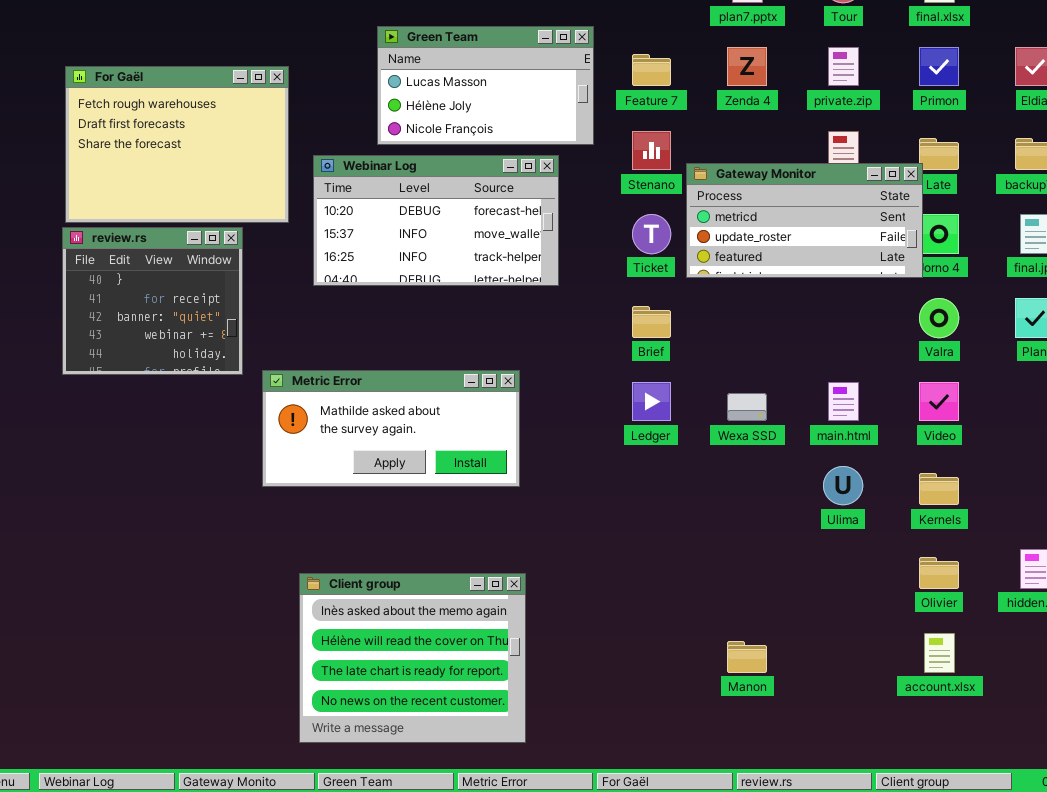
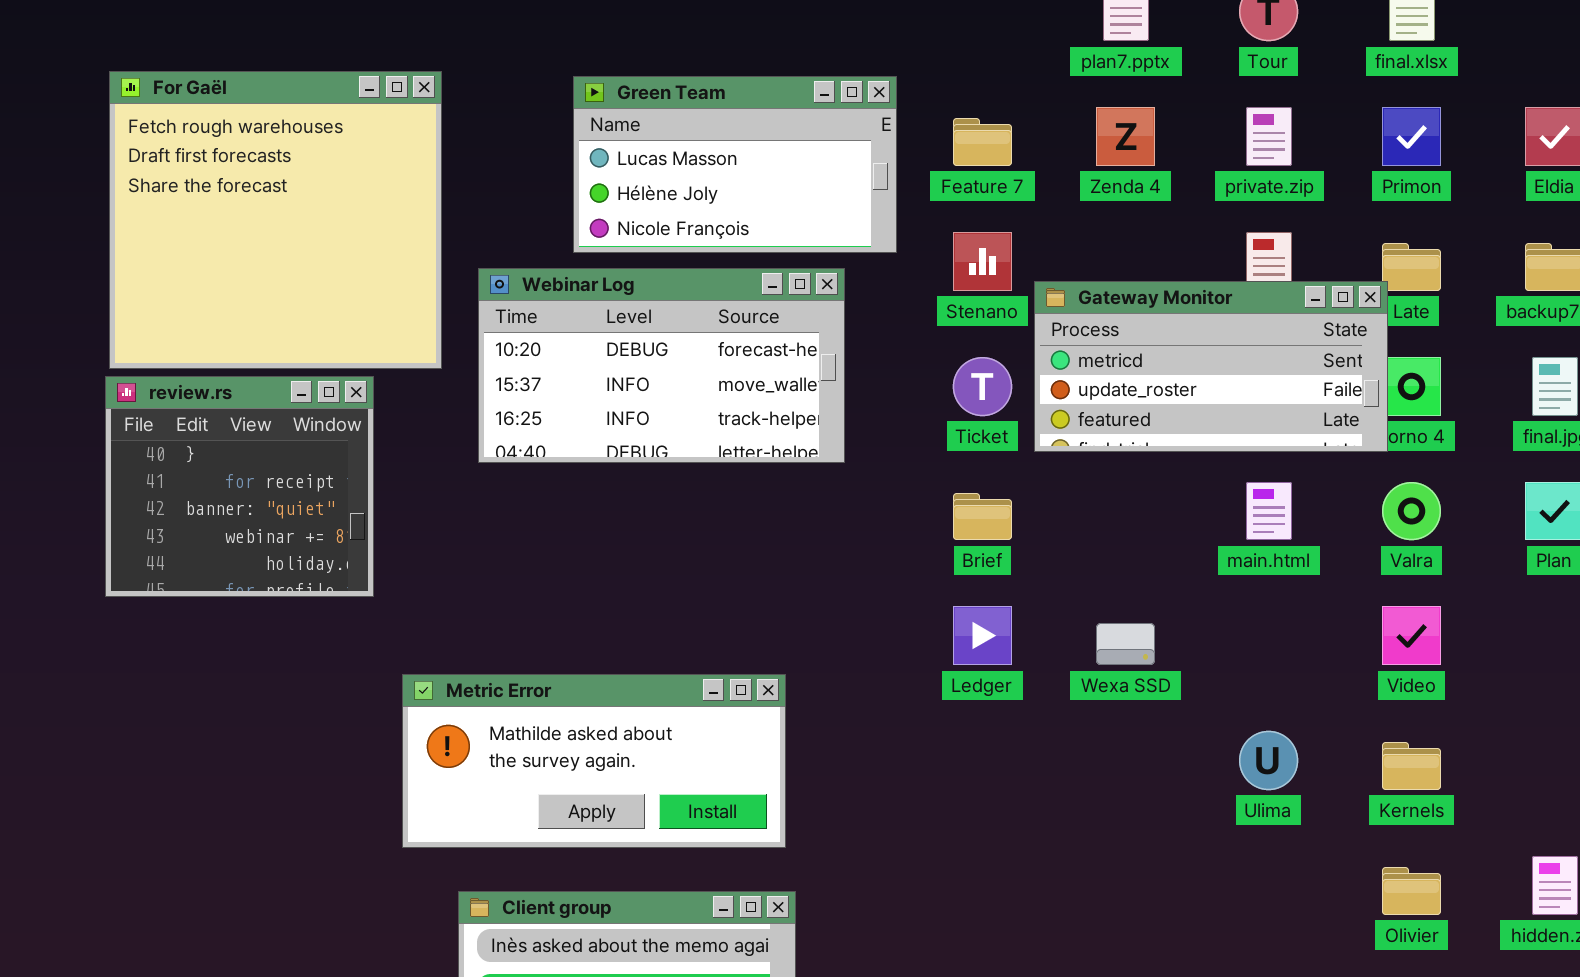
For Gaël: [65,66,289,223] -> [109,71,442,369], resized
Metric Error: [262,370,520,487] -> [402,674,786,848], moved
main.html: [828,382,859,421] -> [1246,482,1292,540], moved

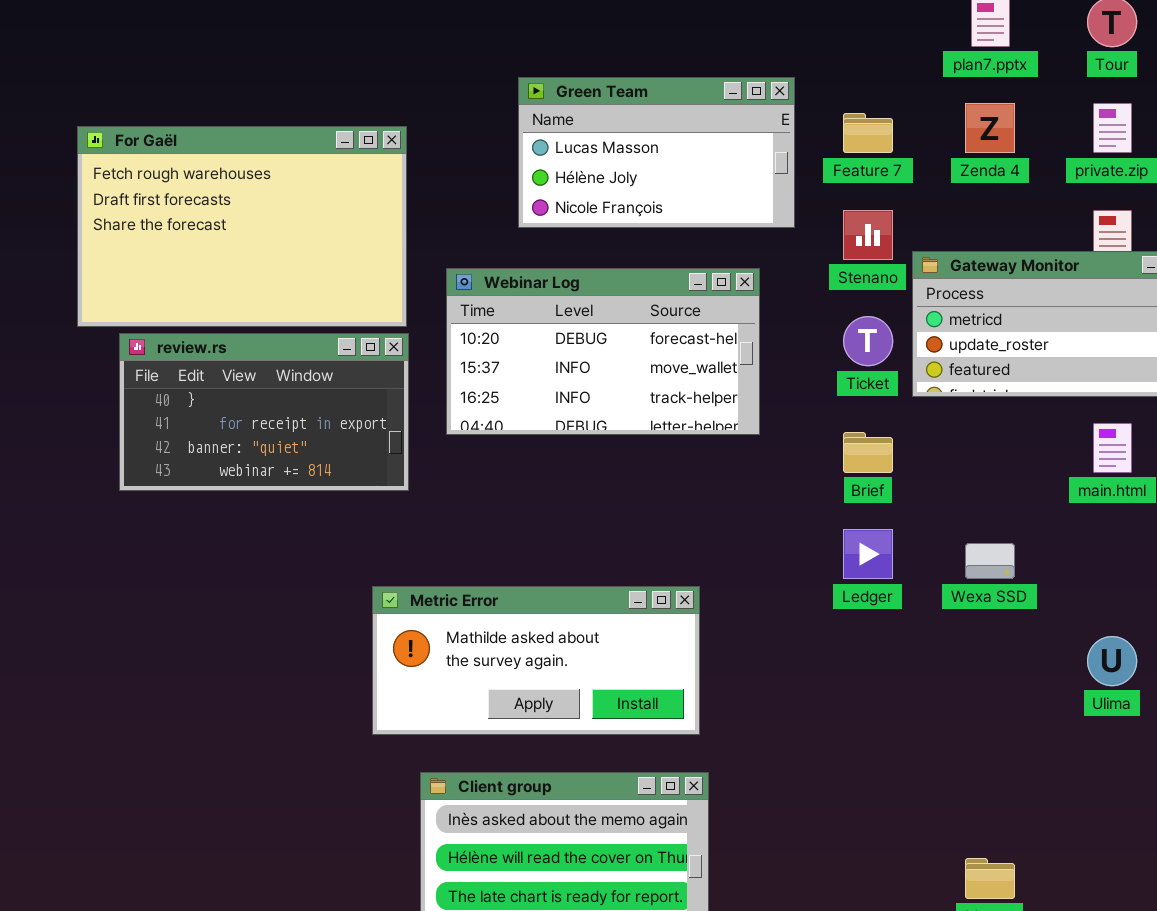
For Gaël: [109,71,442,369] -> [77,126,407,327], resized
Webinar Log: [478,268,845,463] -> [446,268,760,435], moved
review.rs: [105,376,374,597] -> [119,333,409,491], resized

